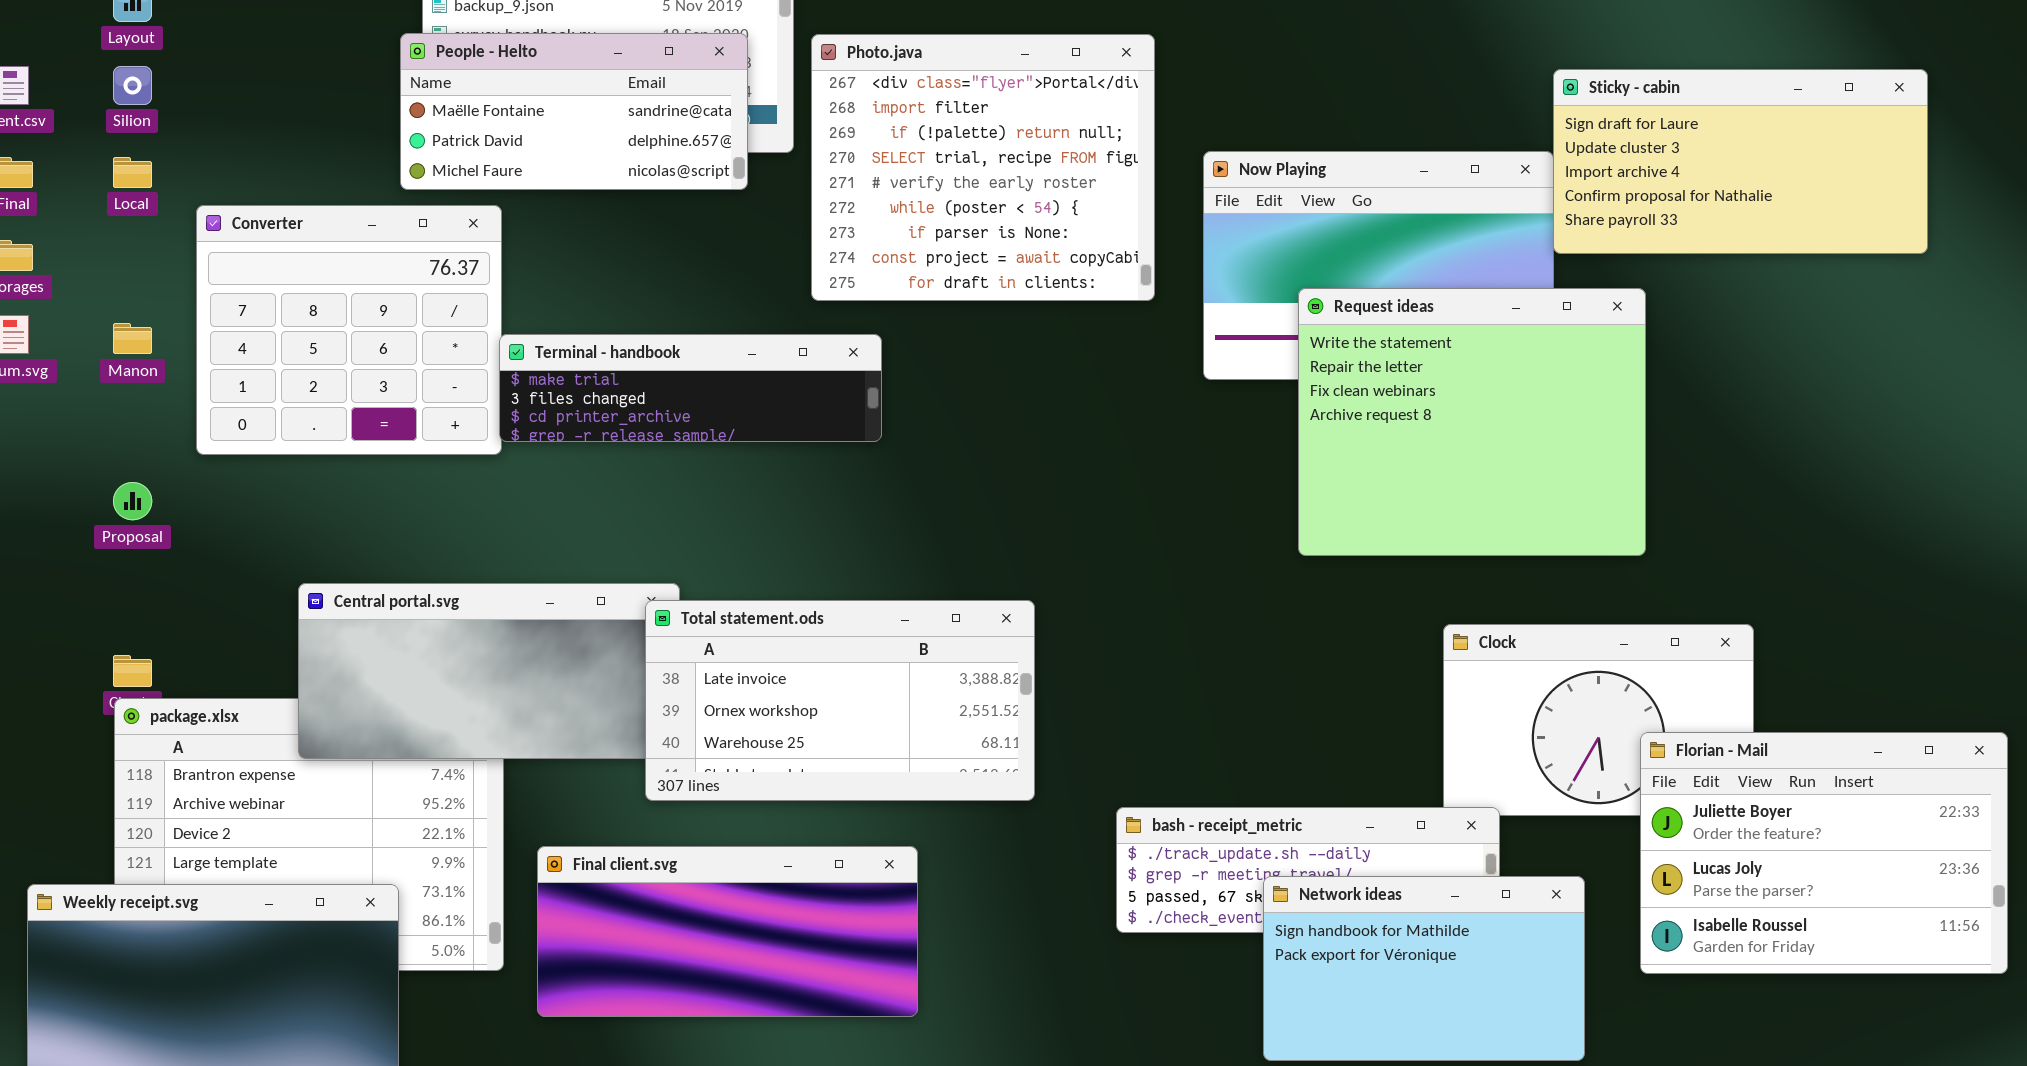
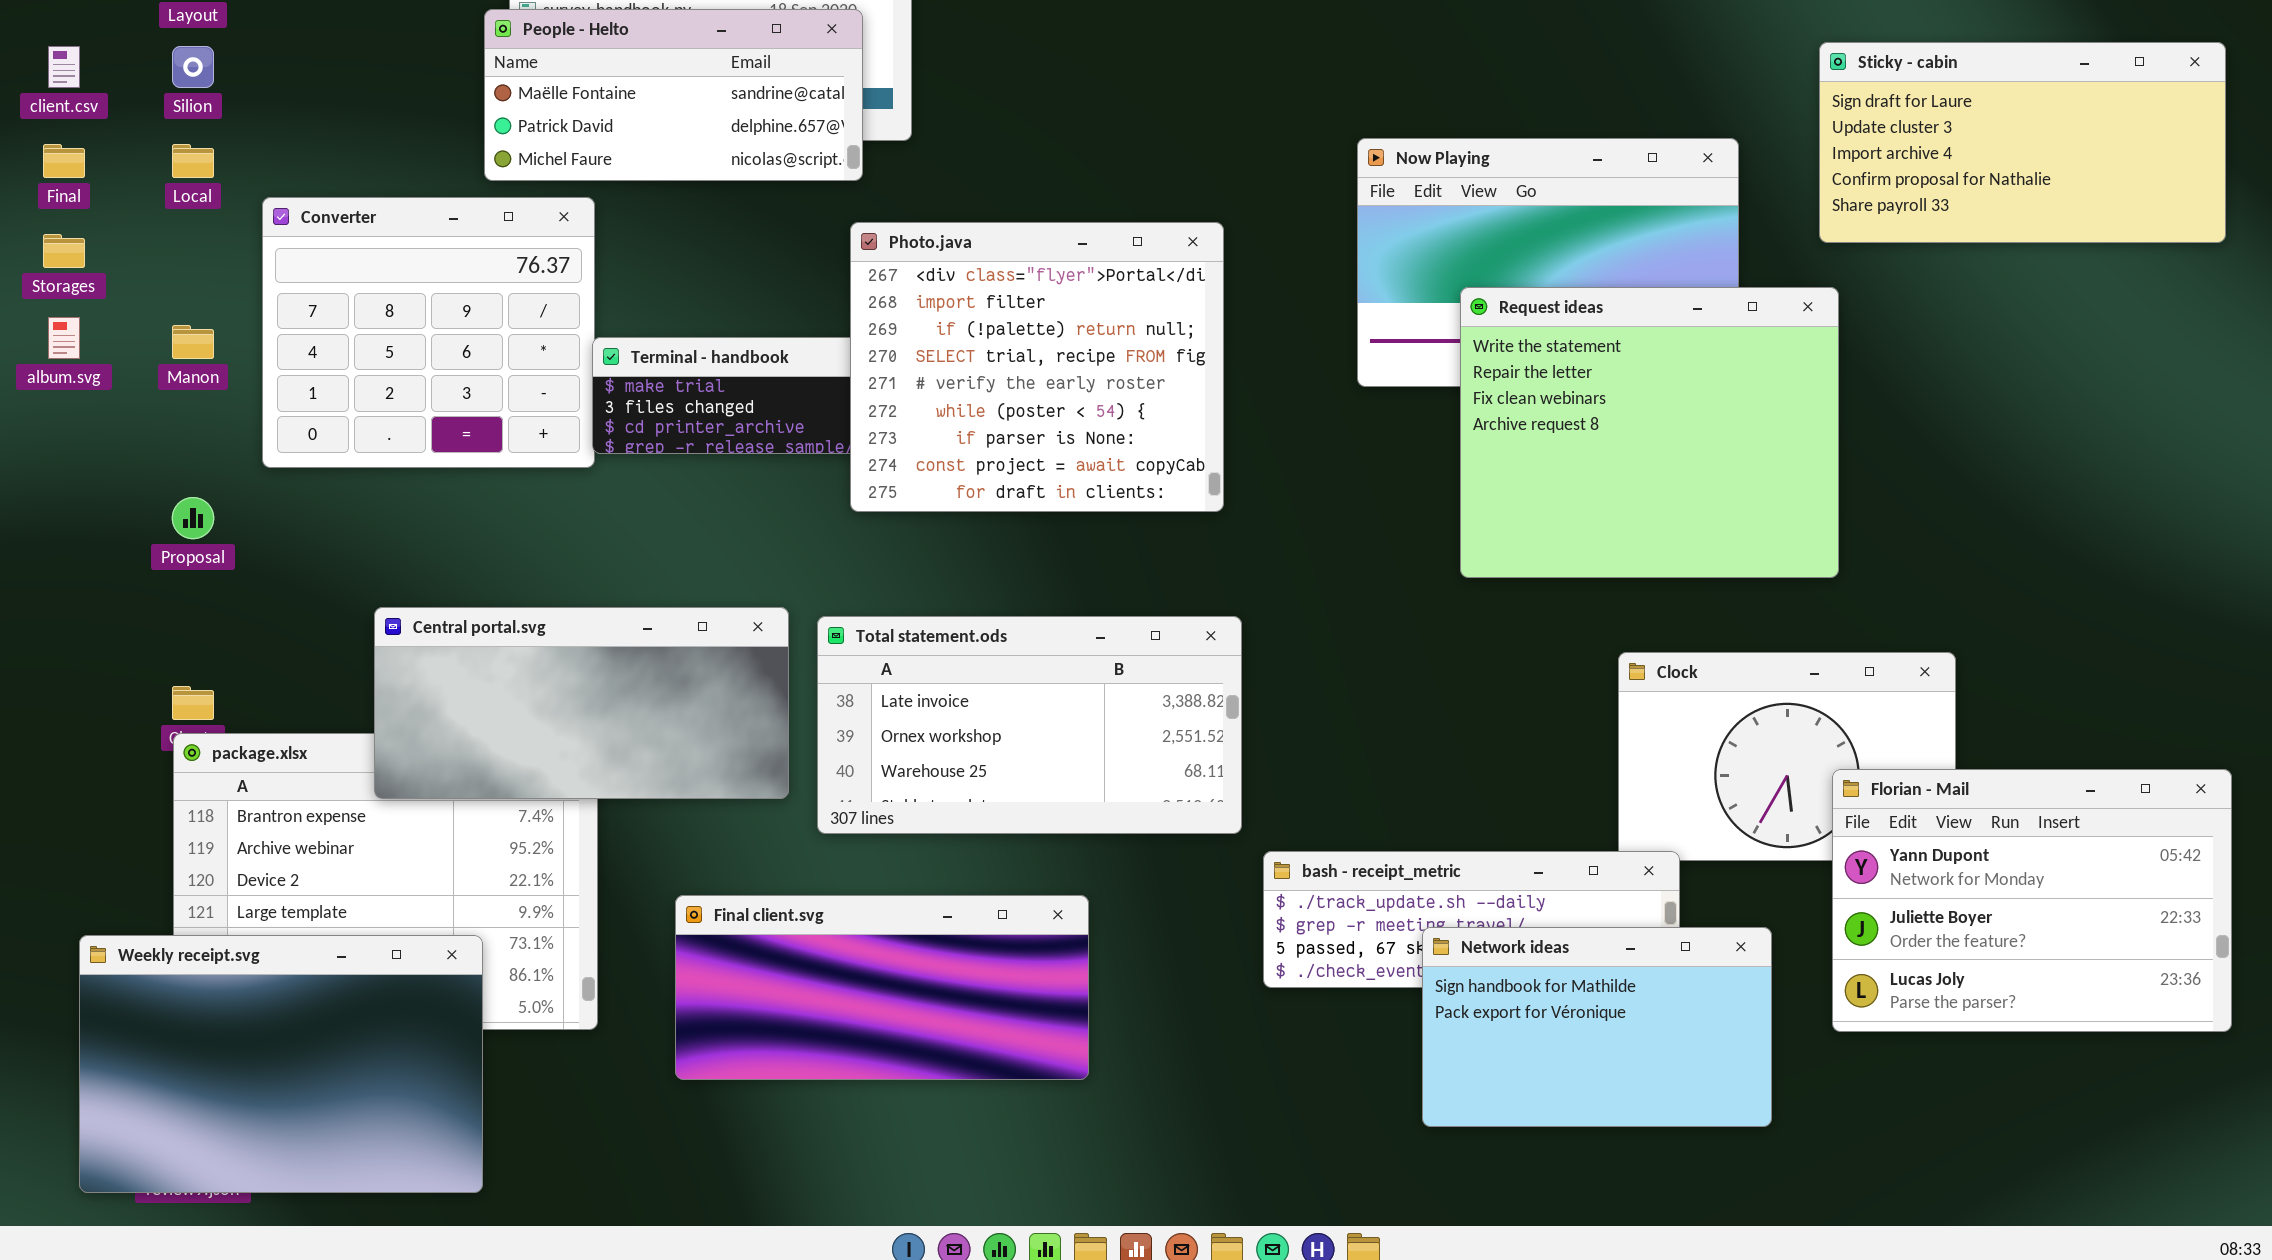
Photo.java: [811,34,1155,301] -> [850,222,1224,512], moved
Sticky - cabin: [1553,69,1928,254] -> [1819,42,2226,243], moved
Total statement.ods: [645,600,1035,801] -> [817,616,1242,834], moved
Florian - Mail: [1640,732,2008,974] -> [1832,769,2232,1032], scrolled up 1 row
Final client.svg: [537,846,918,1017] -> [675,895,1089,1080], moved

